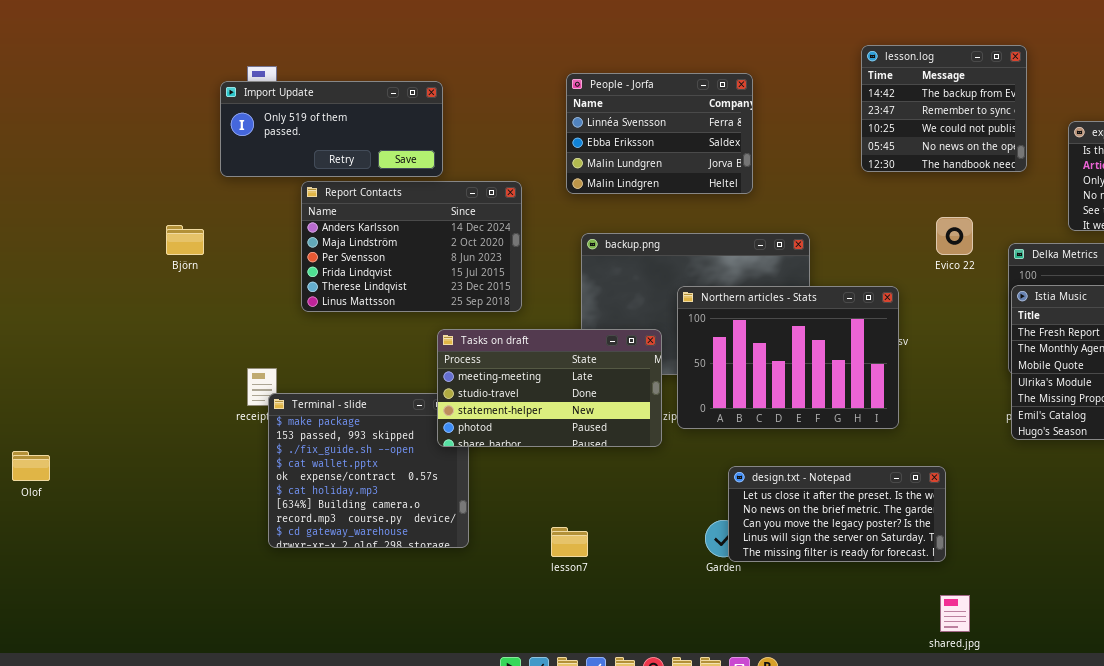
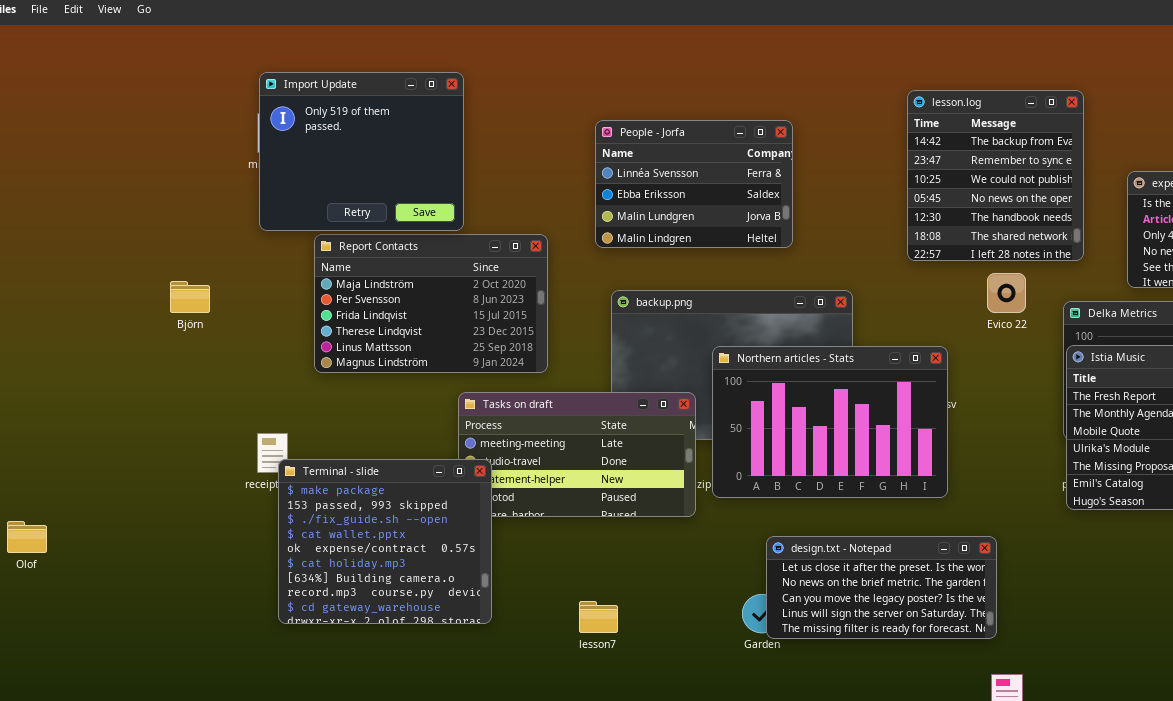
lesson.log: [861,45,1027,172] -> [907,90,1084,261], resized
Import Update: [220,81,443,177] -> [259,72,464,231], resized
Report Contacts: [301,181,522,312] -> [314,234,548,373], scrolled down 1 row
Terminal - slide: [268,393,469,548] -> [278,459,492,624], raised

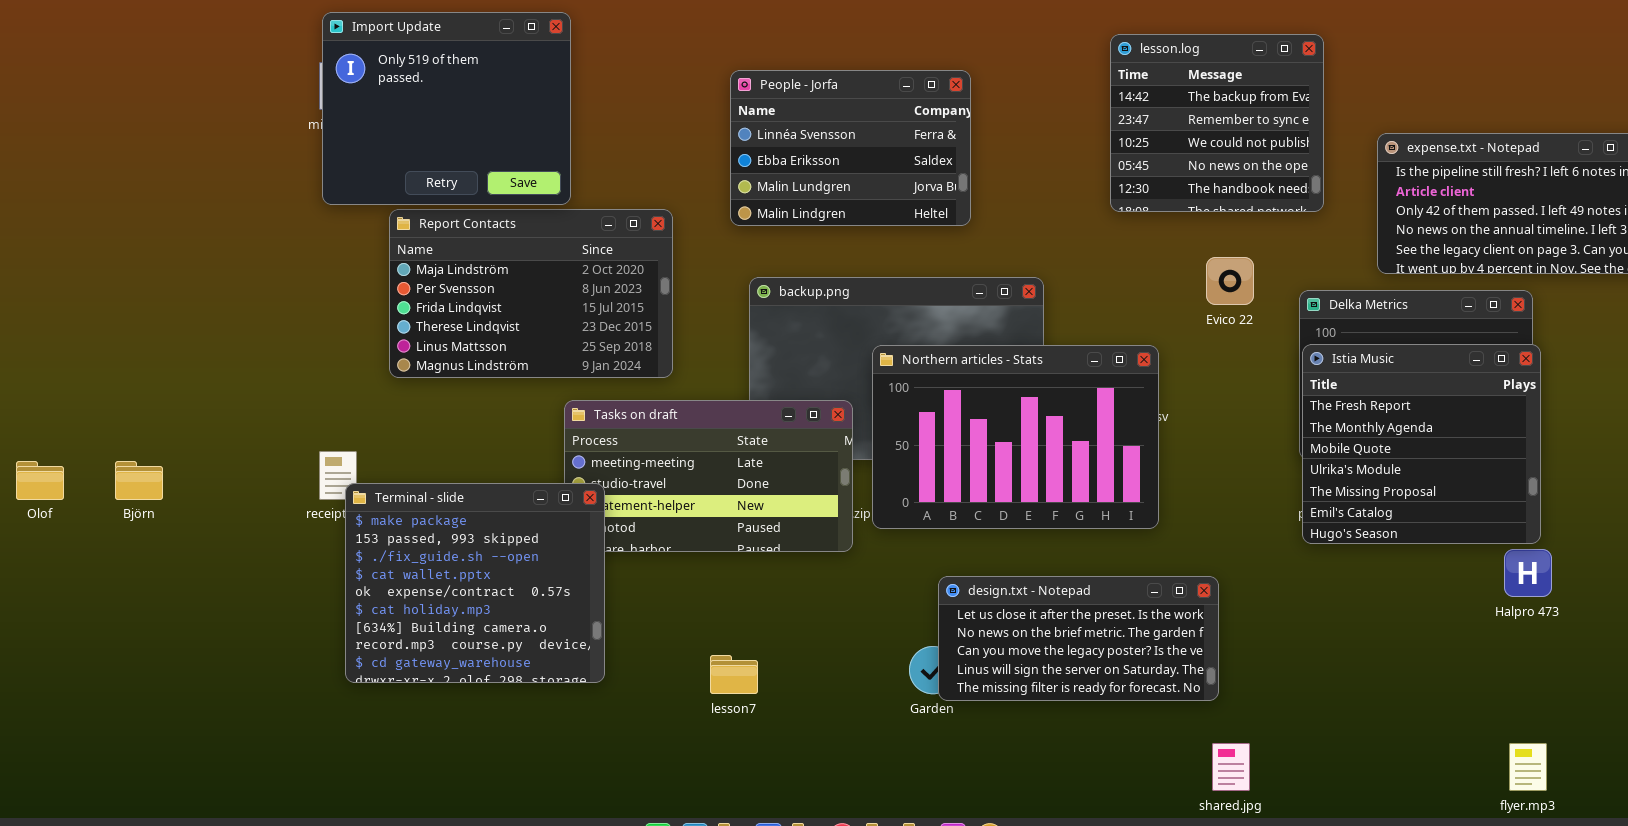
lesson.log: [907,90,1084,261] -> [1110,34,1324,212], resized
Björn: [170,281,210,313] -> [115,461,163,500], moved
Olof: [7,521,47,553] -> [16,461,64,500], moved

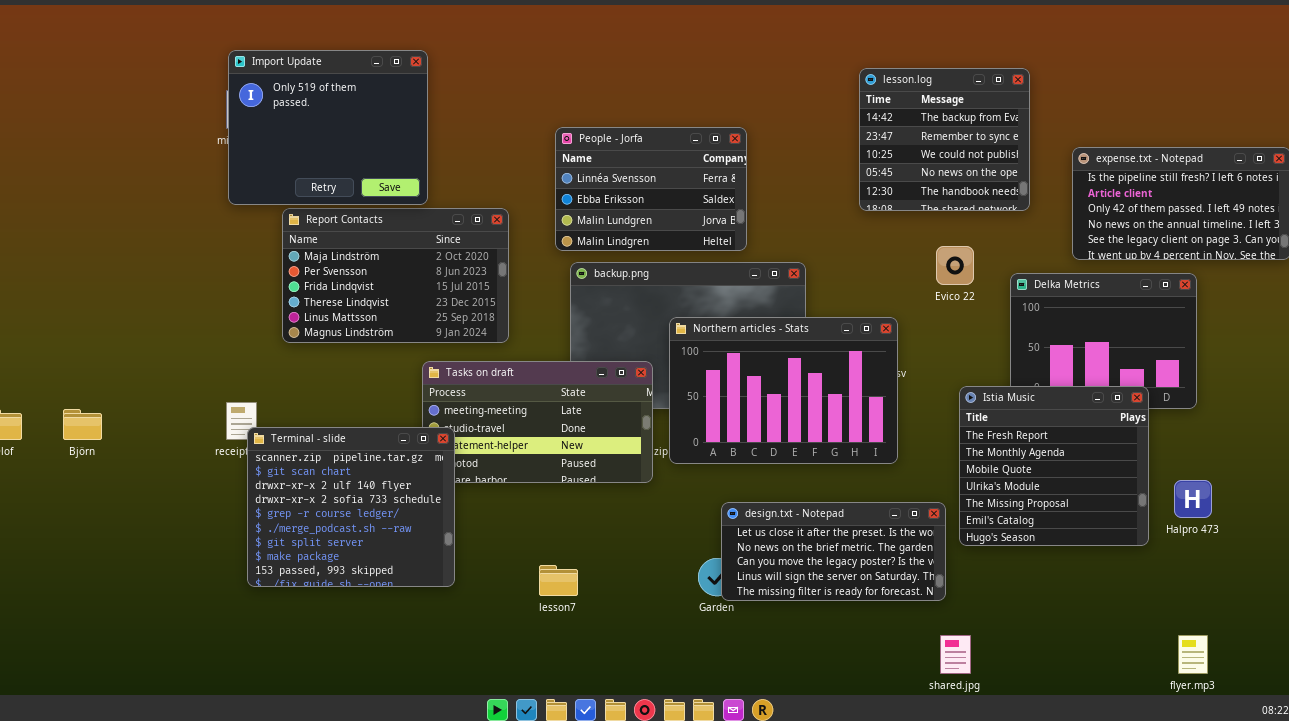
People - Jorfa: [730,70,971,226] -> [555,127,747,251], moved
Istia Music: [1302,344,1541,544] -> [959,386,1149,546], moved
Terminal - slide: [345,483,605,683] -> [247,427,455,587], scrolled up 7 rows

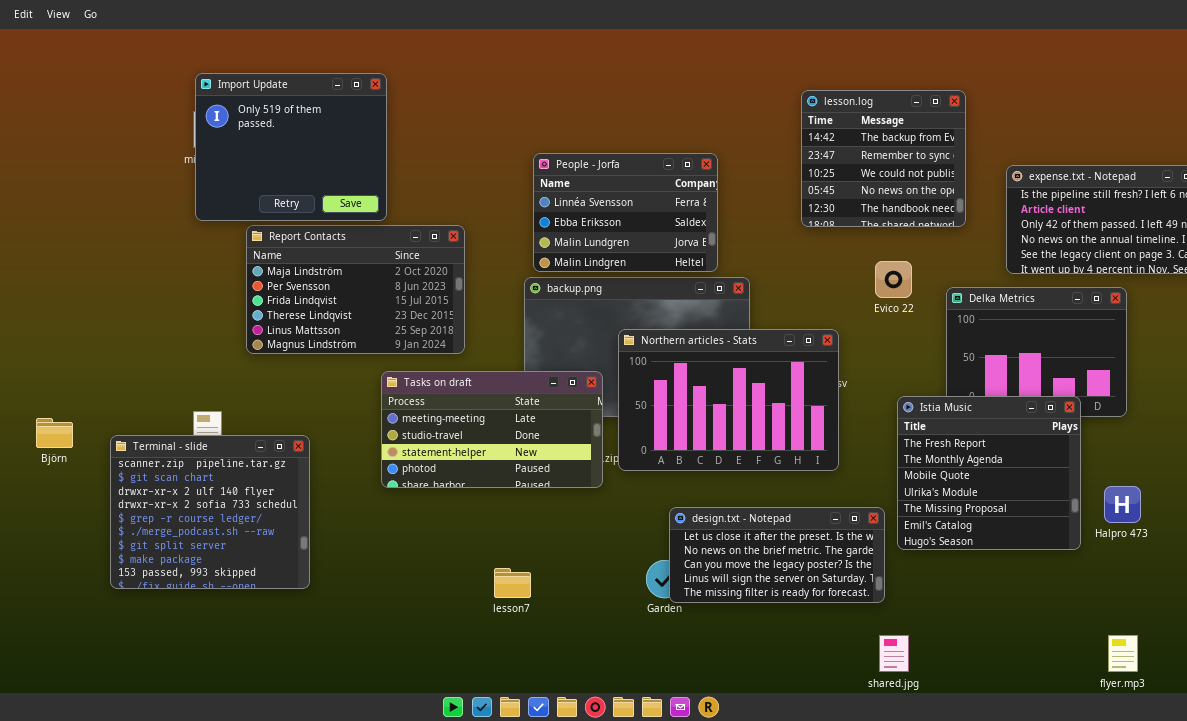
People - Jorfa: [555,127,747,251] -> [533,153,718,272], moved
Terminal - slide: [247,427,455,587] -> [110,435,310,589], moved

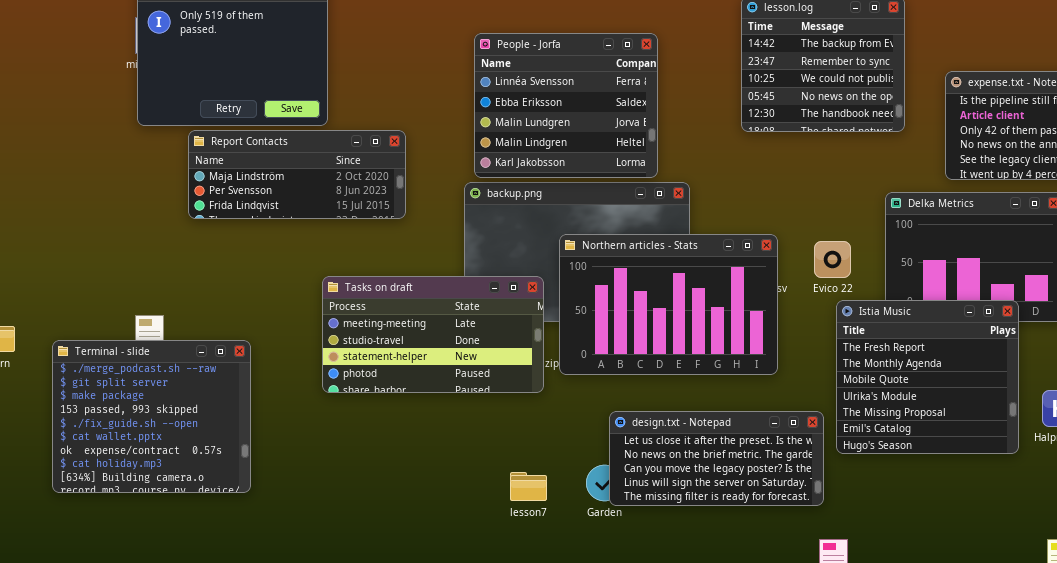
People - Jorfa: [533,153,718,272] -> [474,33,658,178], resized
Report Contacts: [246,225,465,354] -> [188,130,406,219], resized
Evico 22: [875,261,912,298] -> [814,241,851,278], moved
Terminal - slide: [110,435,310,589] -> [52,340,251,493], scrolled down 5 rows
lesson7: [494,568,531,598] -> [510,472,547,501], moved

